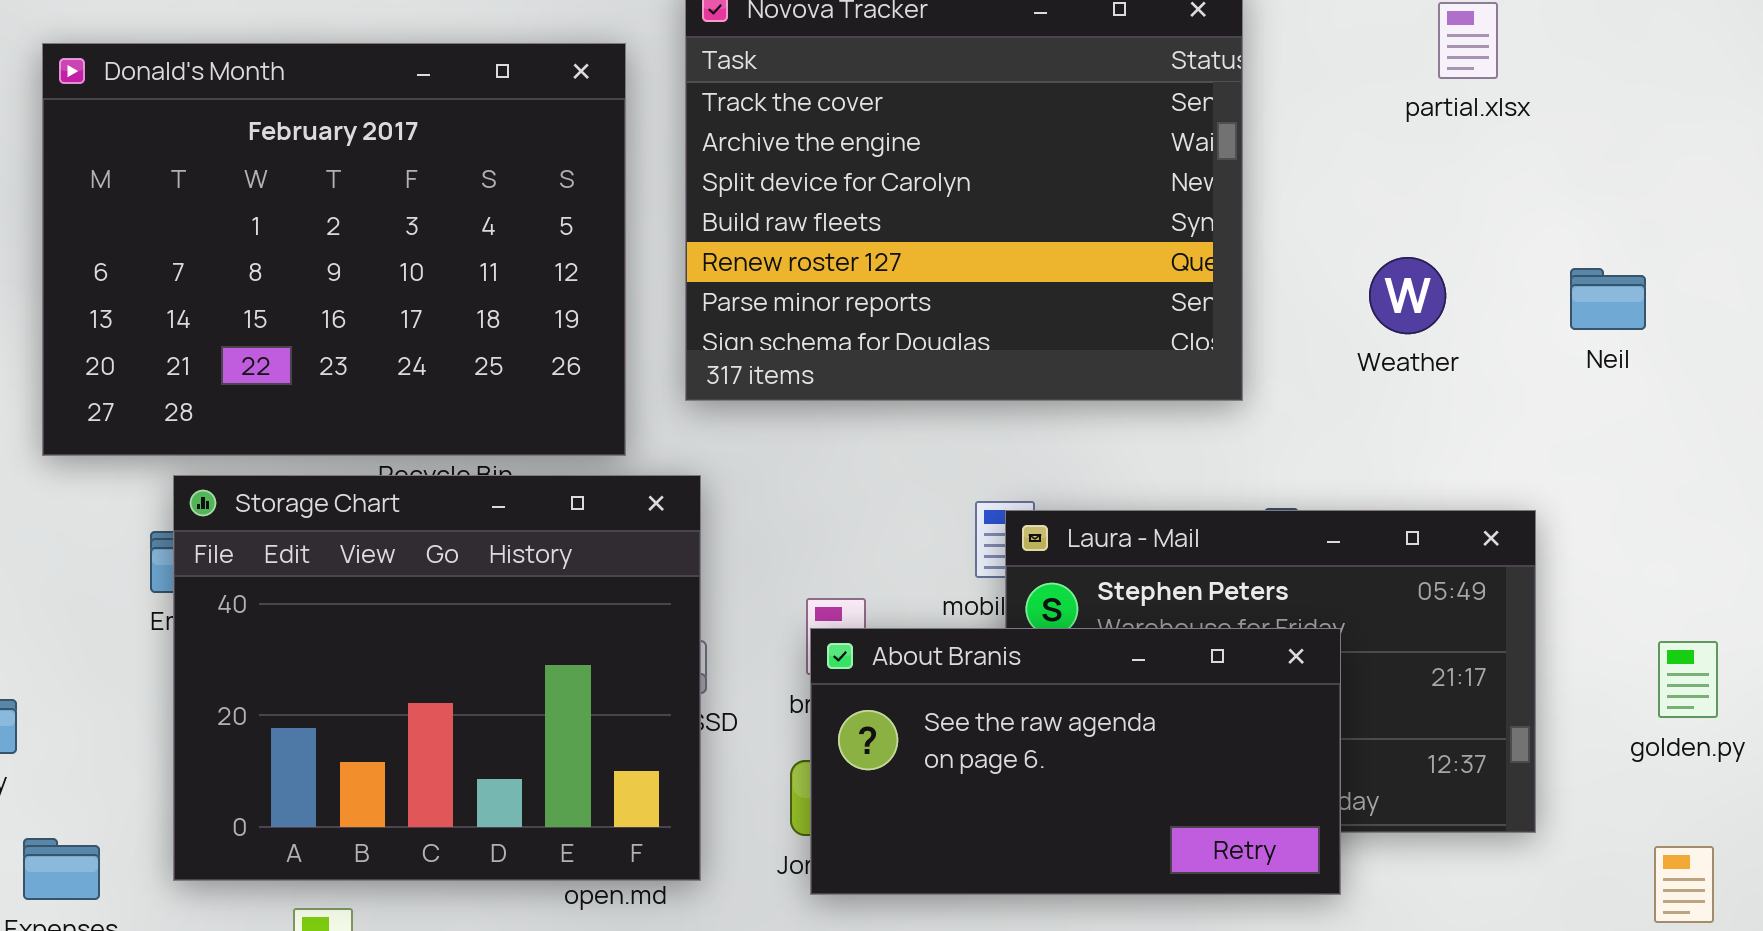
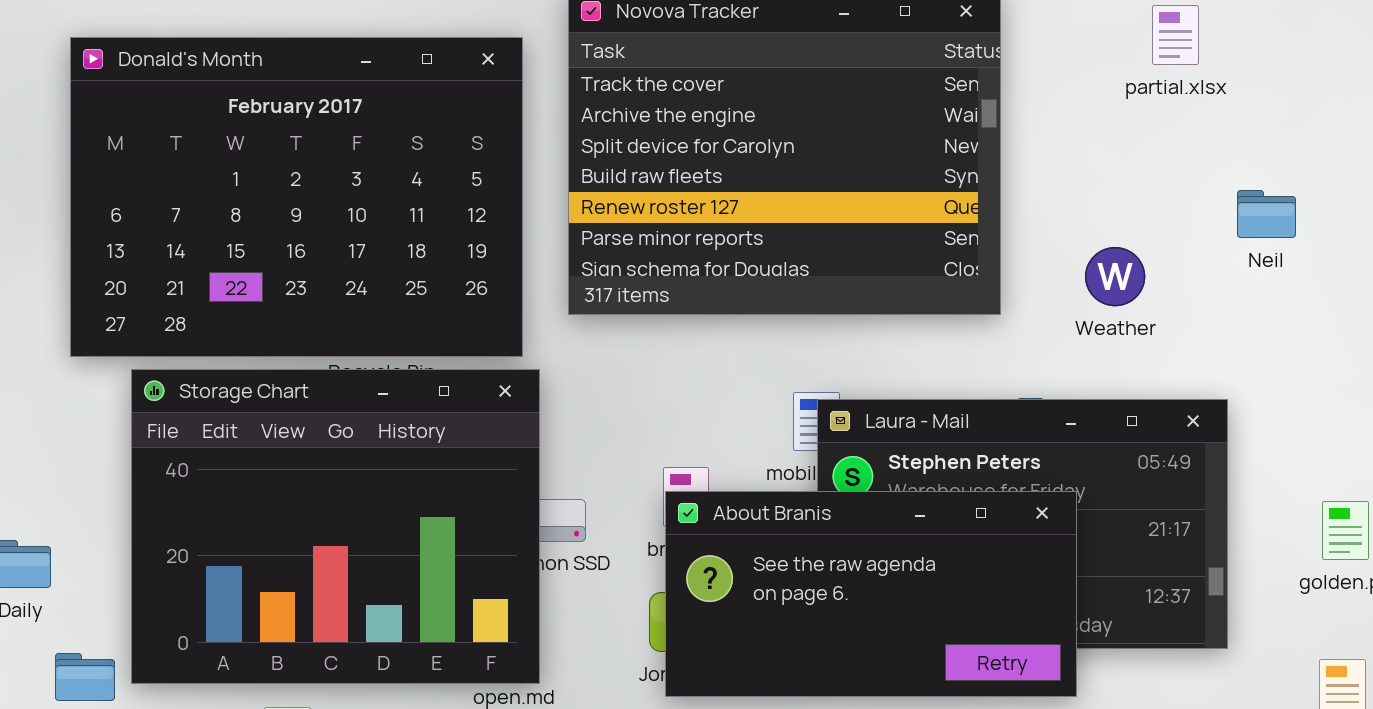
Weather: [1369,257,1446,334] -> [1085,247,1145,306], moved
Neil: [1570,268,1646,330] -> [1237,190,1296,238], moved
Storage Chart: [173,475,701,881] -> [131,369,540,684], moved

